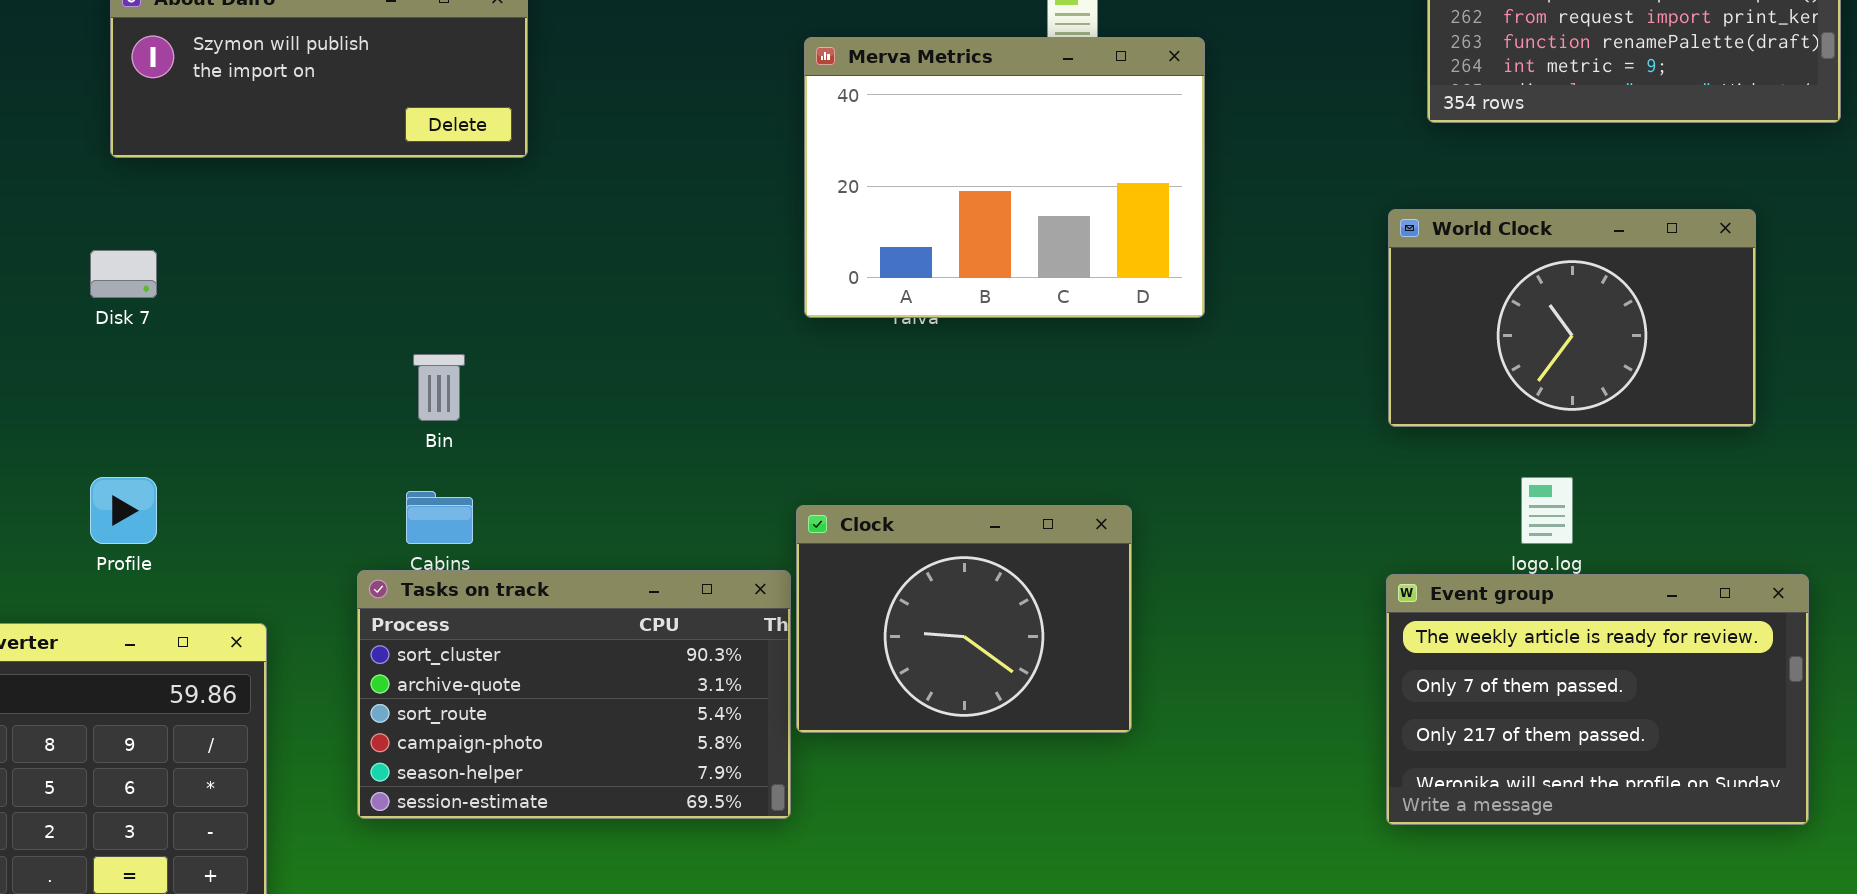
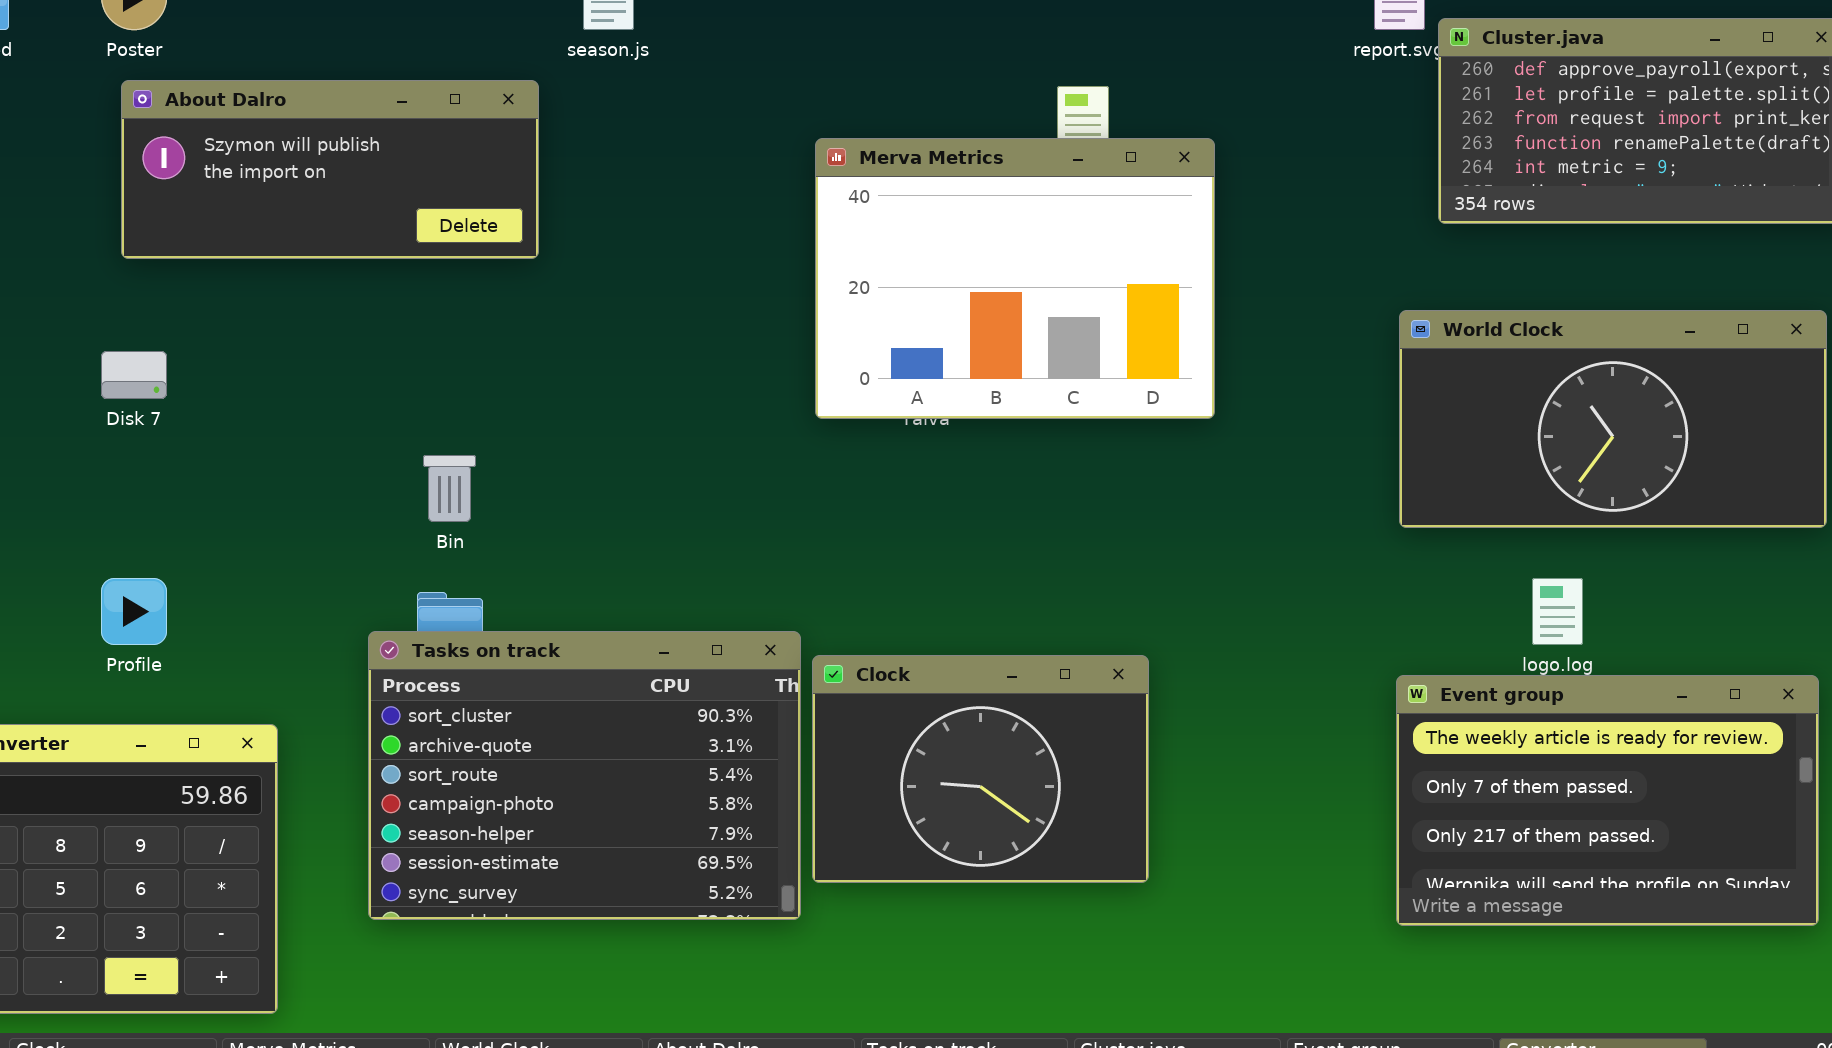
World Clock: [1388,209,1756,427] -> [1399,310,1827,528], resized
Clock: [796,505,1132,733] -> [812,655,1149,883], moved
Tasks on track: [357,570,791,819] -> [368,631,801,920], resized

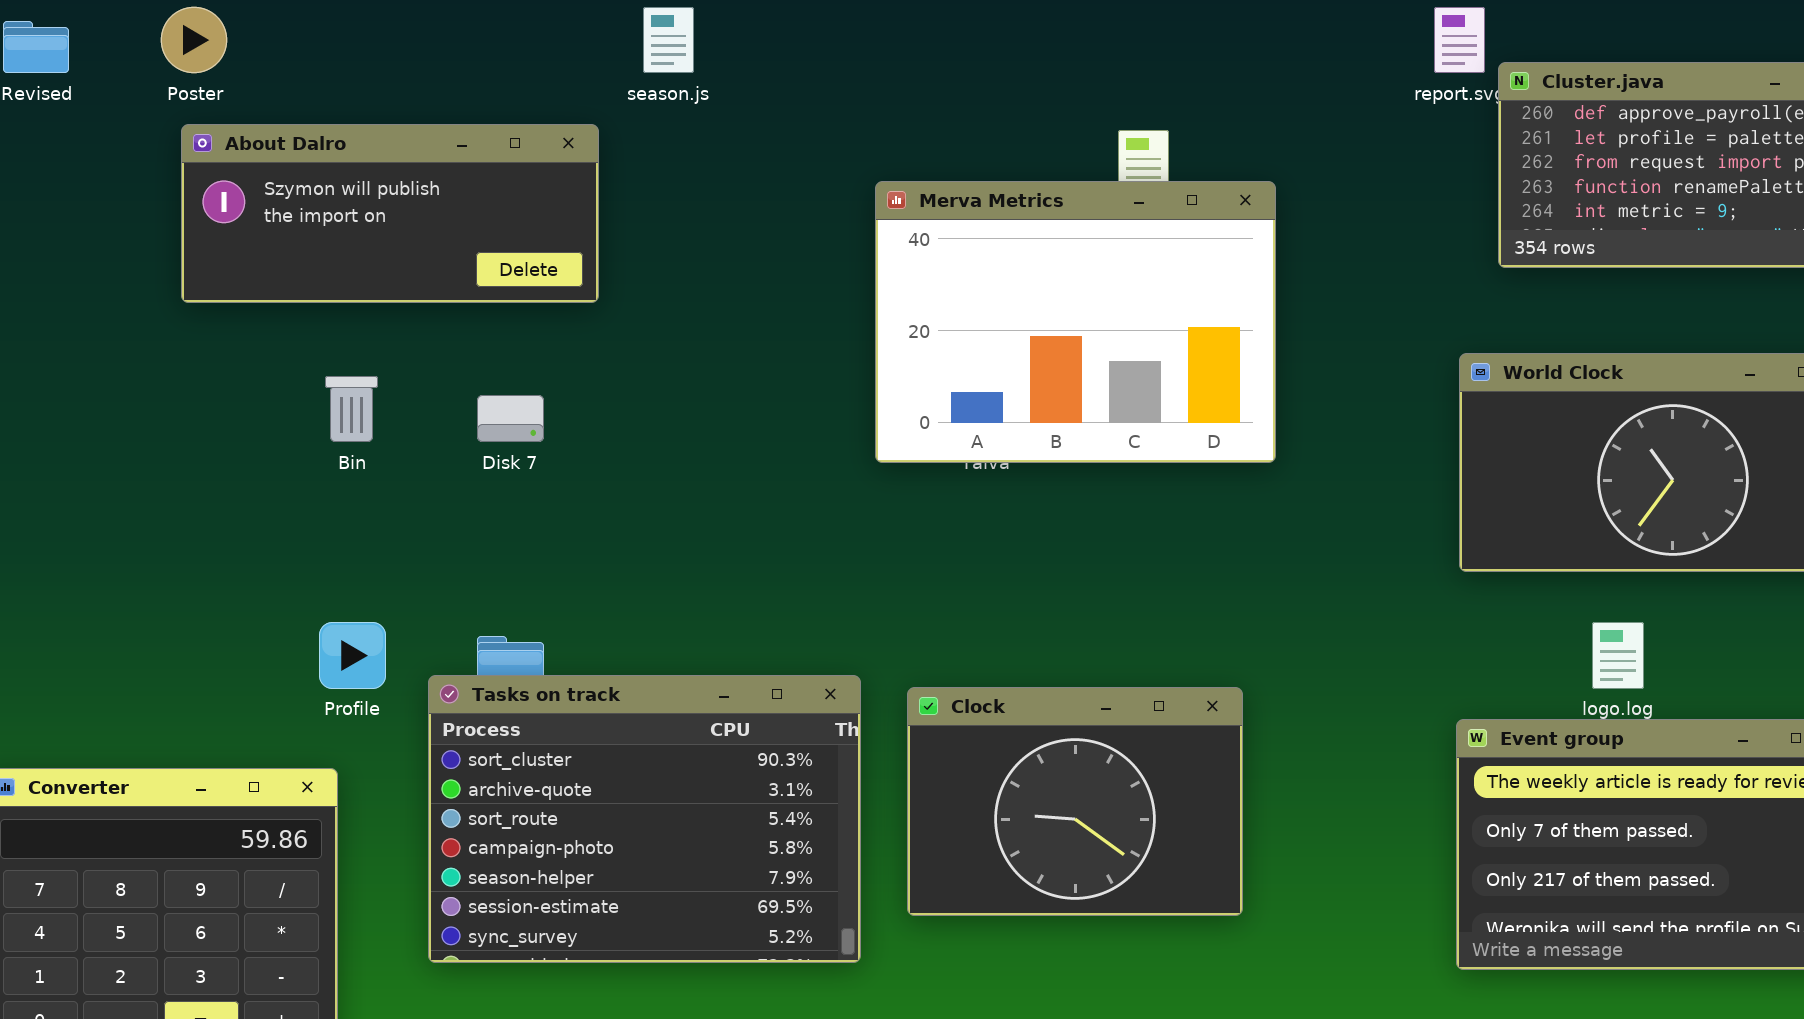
Disk 7: [101,351,167,399] -> [477,395,544,442], moved
Bin: [423,455,476,522] -> [325,376,378,442], moved
Profile: [101,578,167,645] -> [319,622,386,689], moved
Clock: [812,655,1149,883] -> [907,687,1243,916], moved

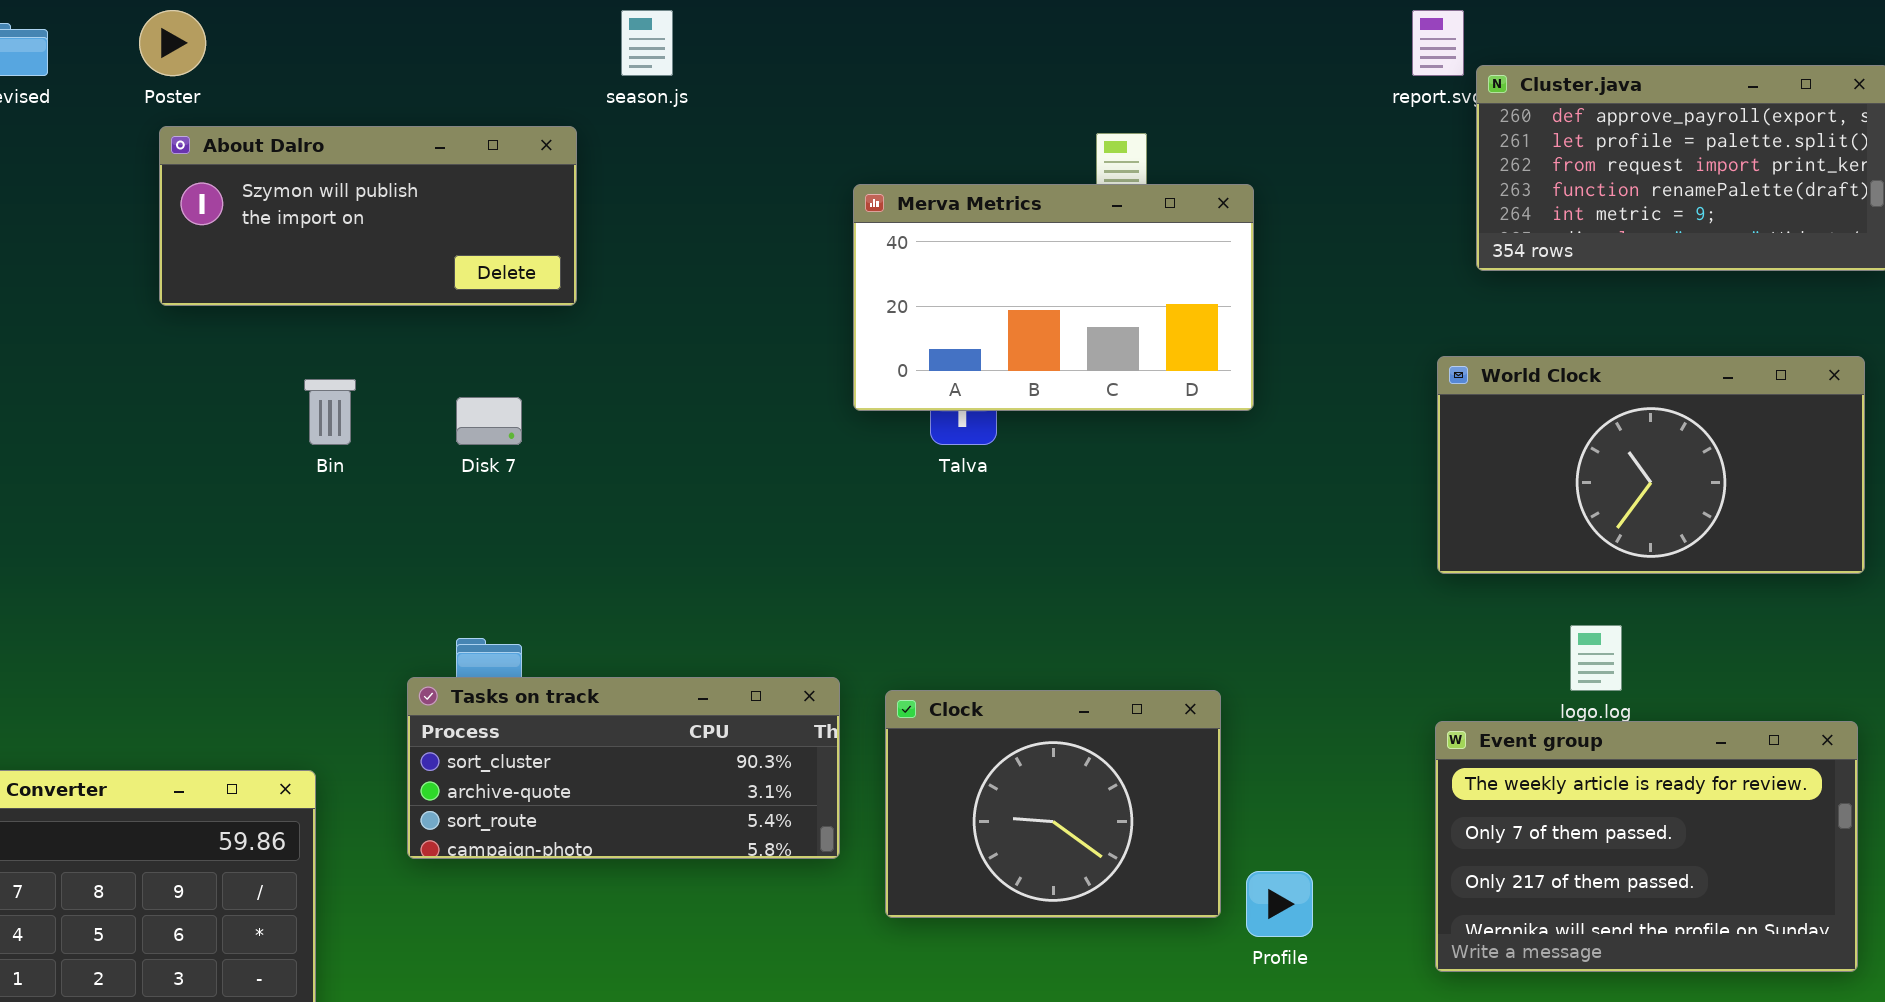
Merva Metrics: [875,181,1276,463] -> [853,184,1254,411], resized
Profile: [319,622,386,689] -> [1246,871,1313,937], moved
Tasks on track: [428,675,861,963] -> [407,677,840,859], resized

